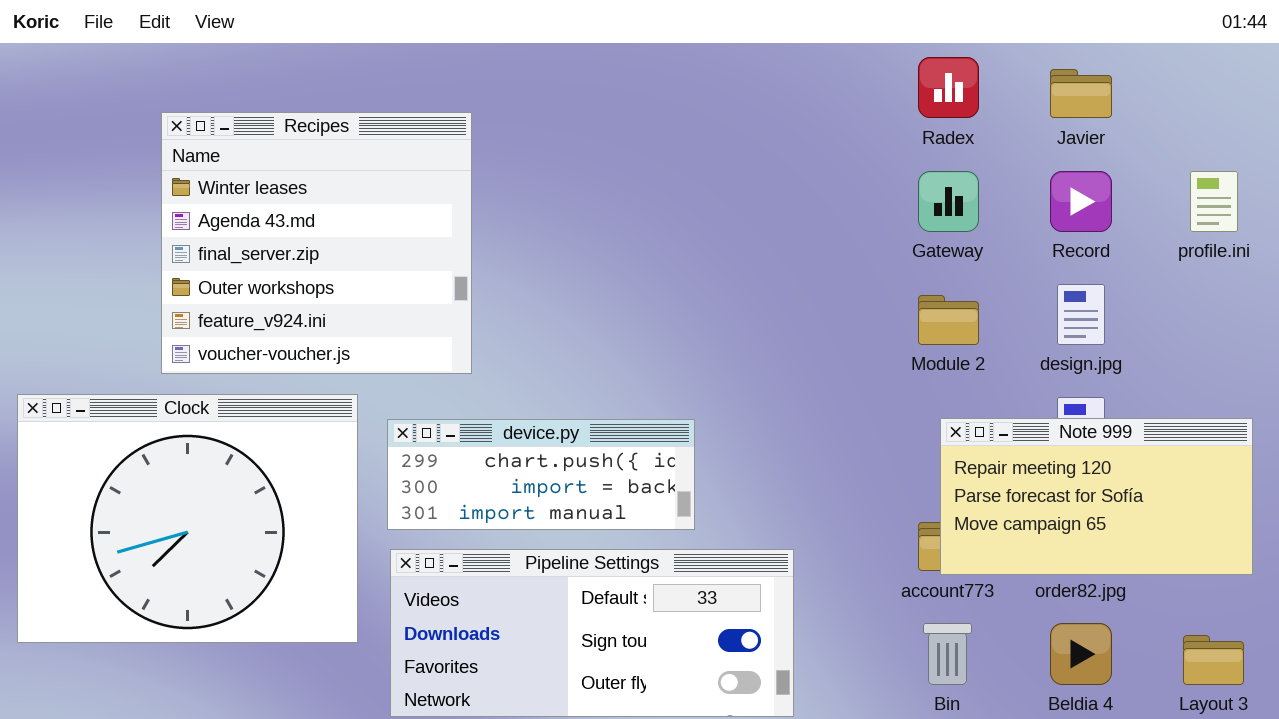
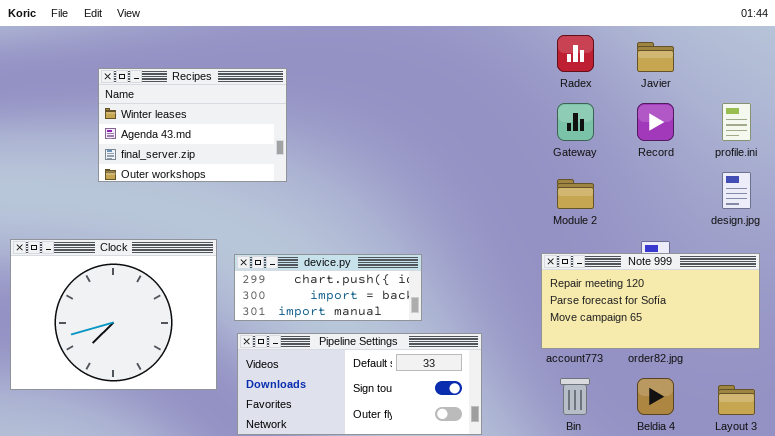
Recipes: [161,112,472,374] -> [98,68,287,182], resized
design.jpg: [1057,284,1105,345] -> [722,172,751,209], moved
Note 999: [940,418,1253,575] -> [541,253,760,349], resized

